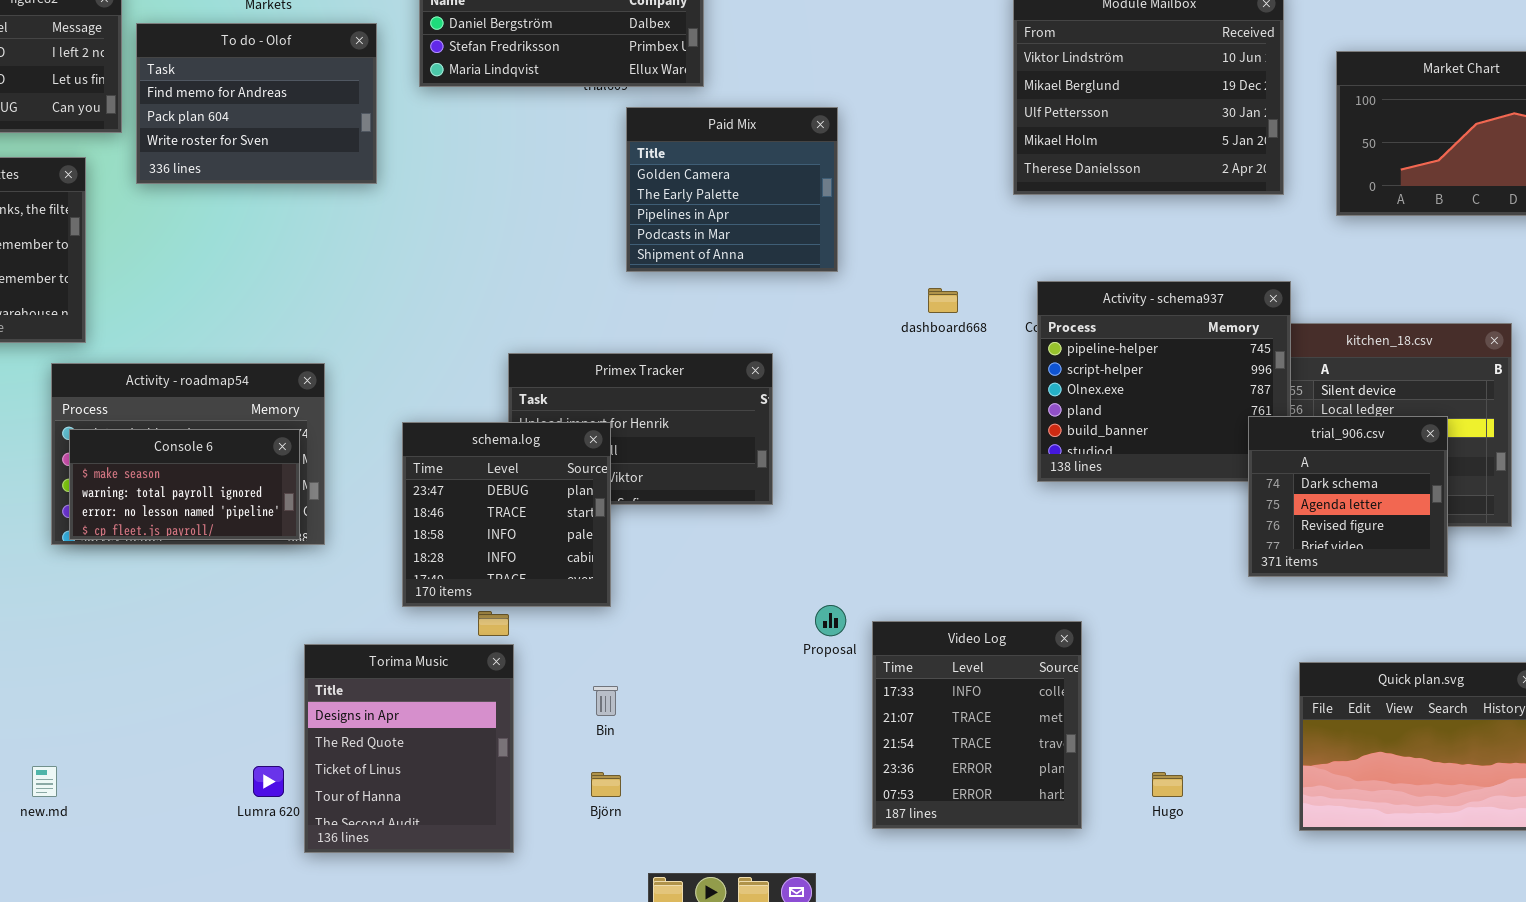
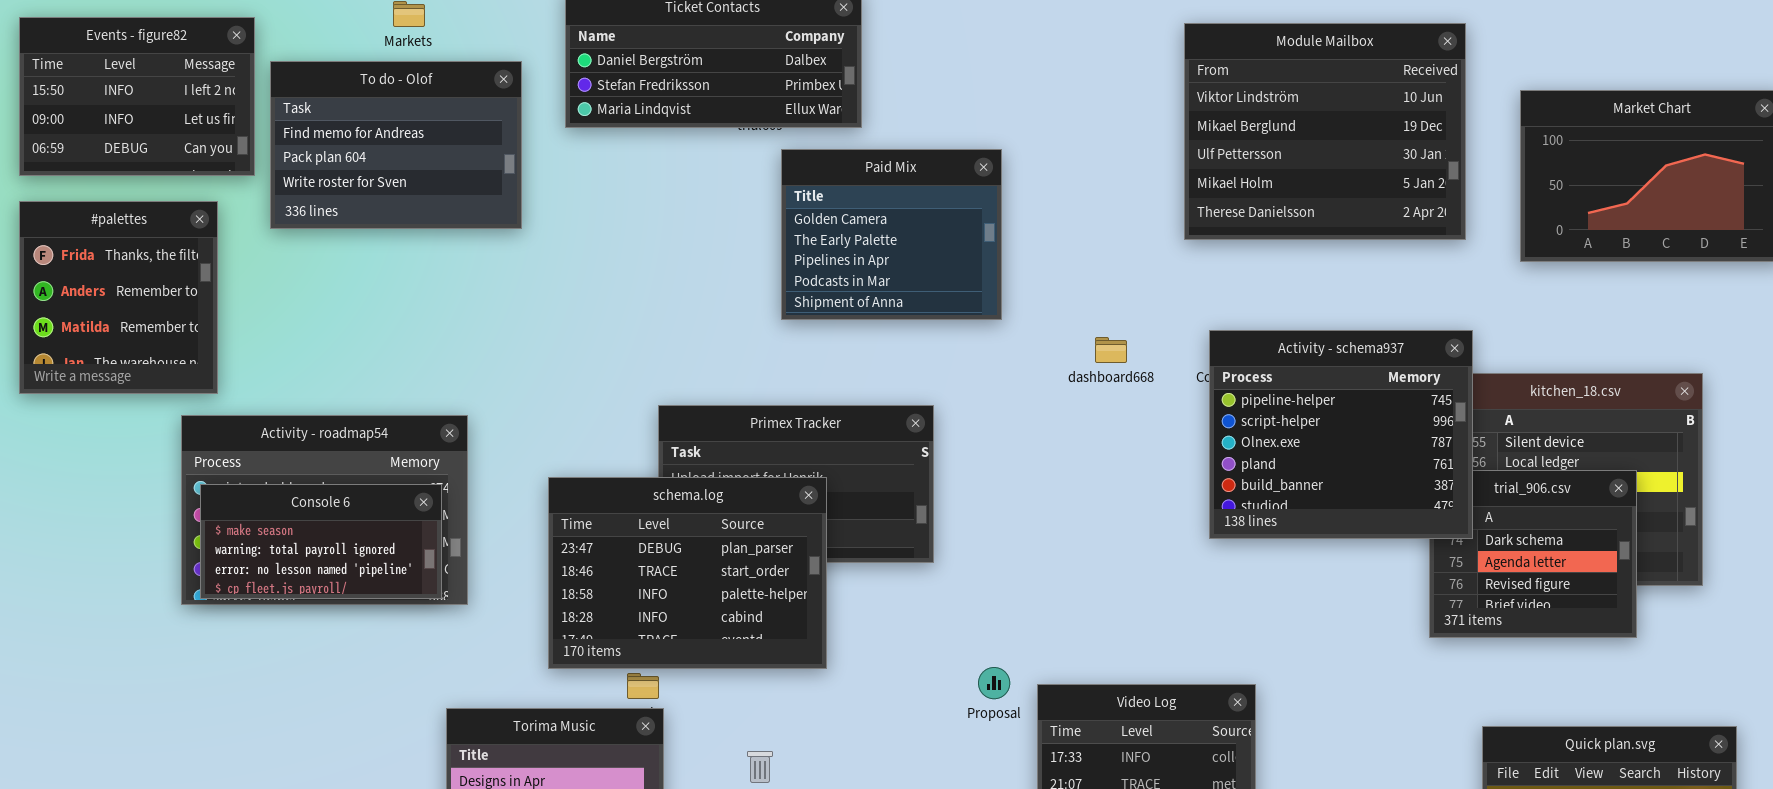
Activity - schema937: [1037,281,1291,482] -> [1209,330,1473,539], raised
schema.log: [402,422,611,607] -> [548,477,827,669], resized

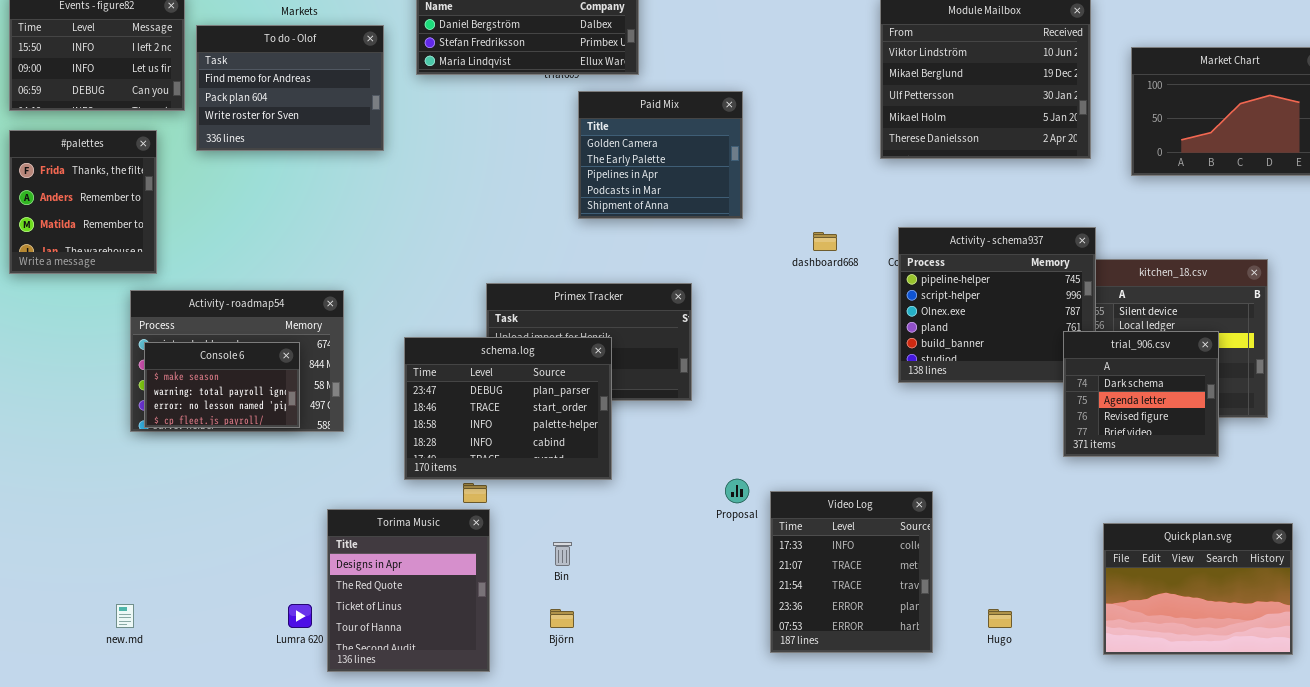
trial_906.csv: [1429,470,1637,638] -> [1063,331,1219,457], raised
Console 6: [200,484,442,599] -> [144,342,300,428], resized

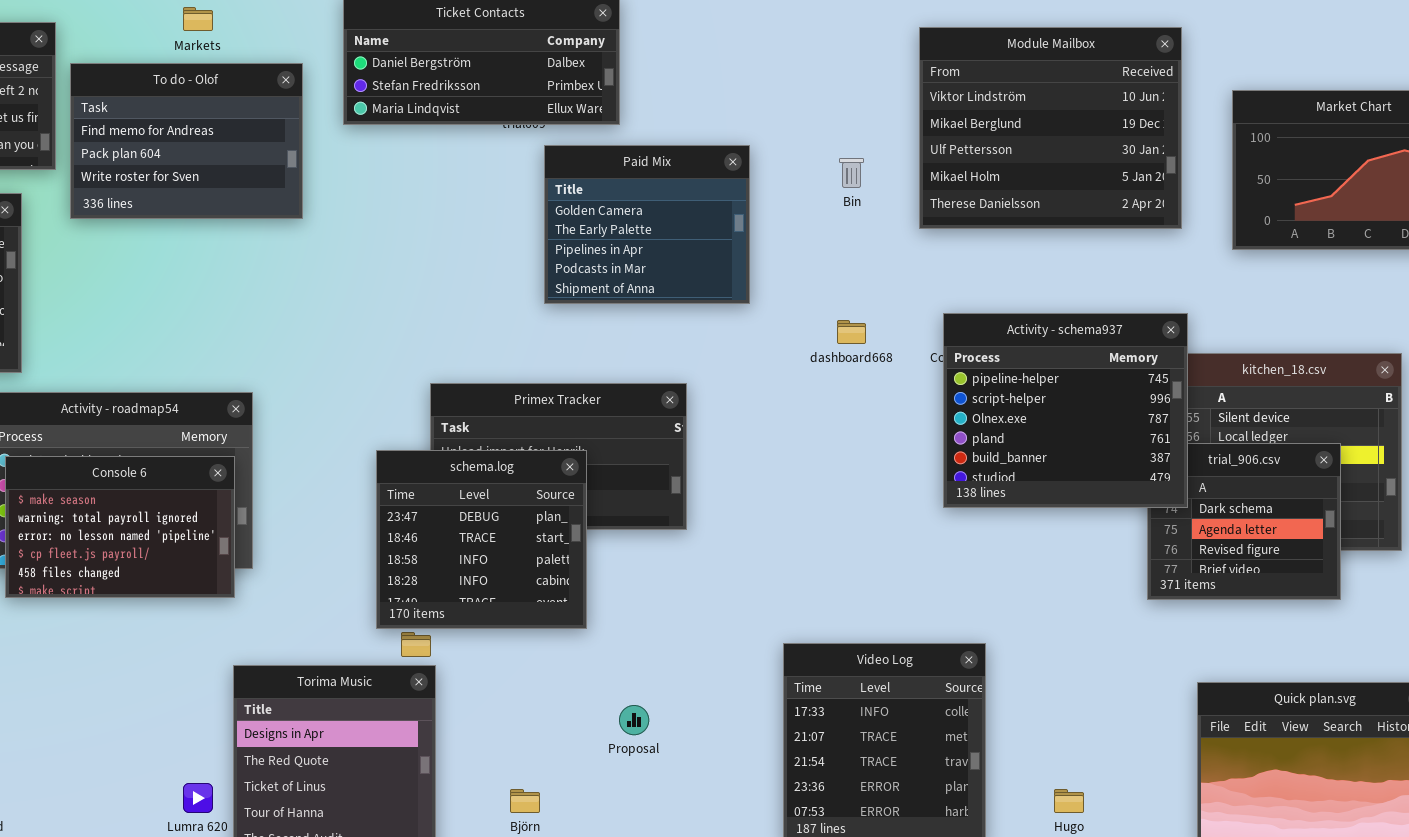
Activity - schema937: [898,227,1096,383] -> [943,313,1188,508], raised
schema.log: [404,337,612,480] -> [376,450,587,629], resized
Console 6: [144,342,300,428] -> [5,456,235,598], resized
Proposal: [725,479,749,503] -> [619,705,649,735], moved
Bin: [553,542,572,566] -> [839,158,864,188], moved

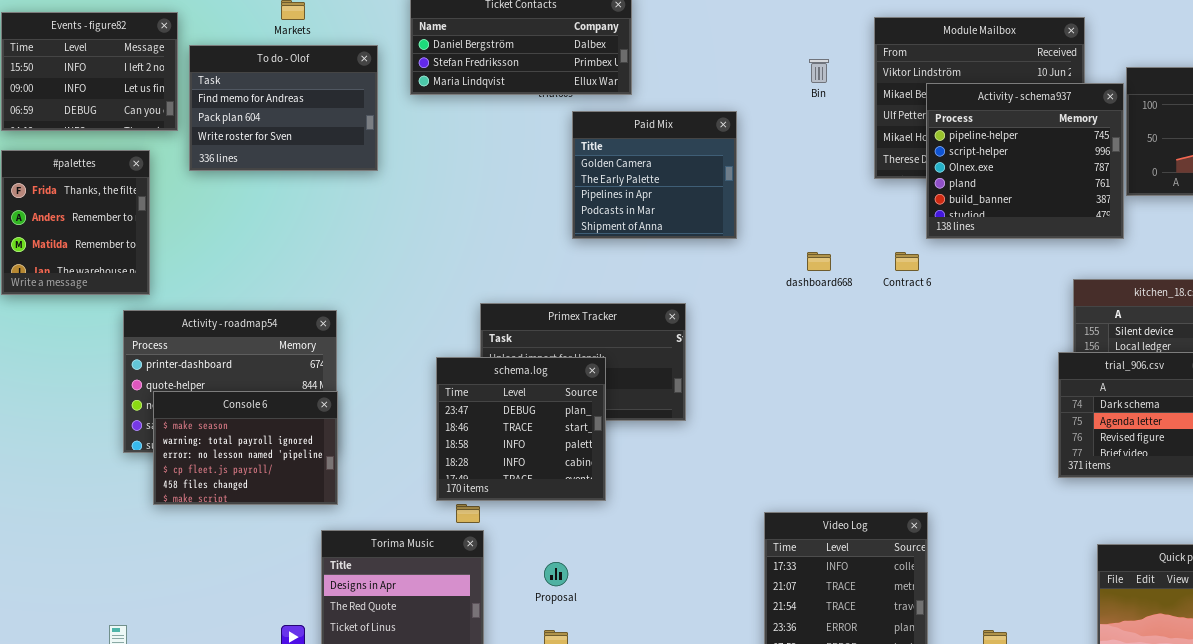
Bin: [839,158,864,188] -> [809,59,829,83], moved
Activity - schema937: [943,313,1188,508] -> [926,83,1124,239], moved
Console 6: [5,456,235,598] -> [153,391,338,505], moved
Proposal: [619,705,649,735] -> [544,562,568,586], moved

